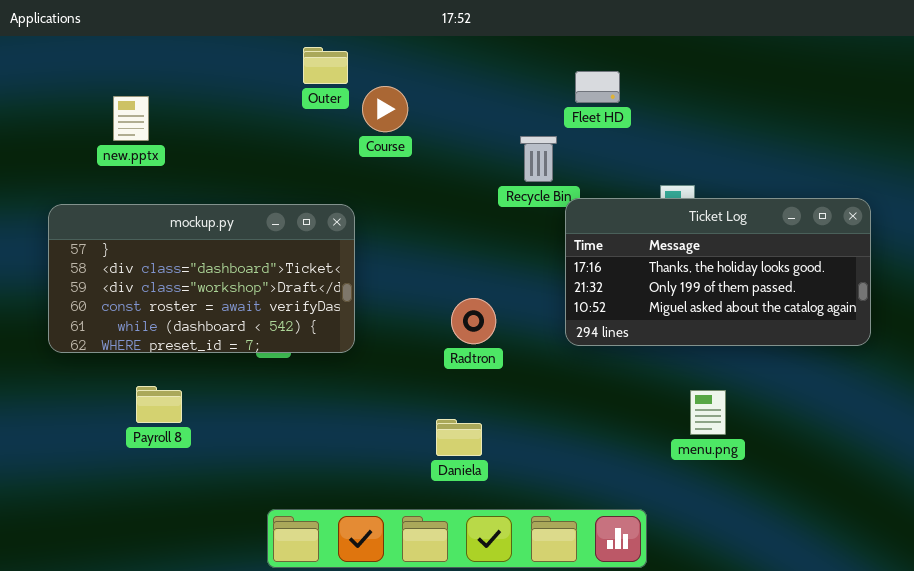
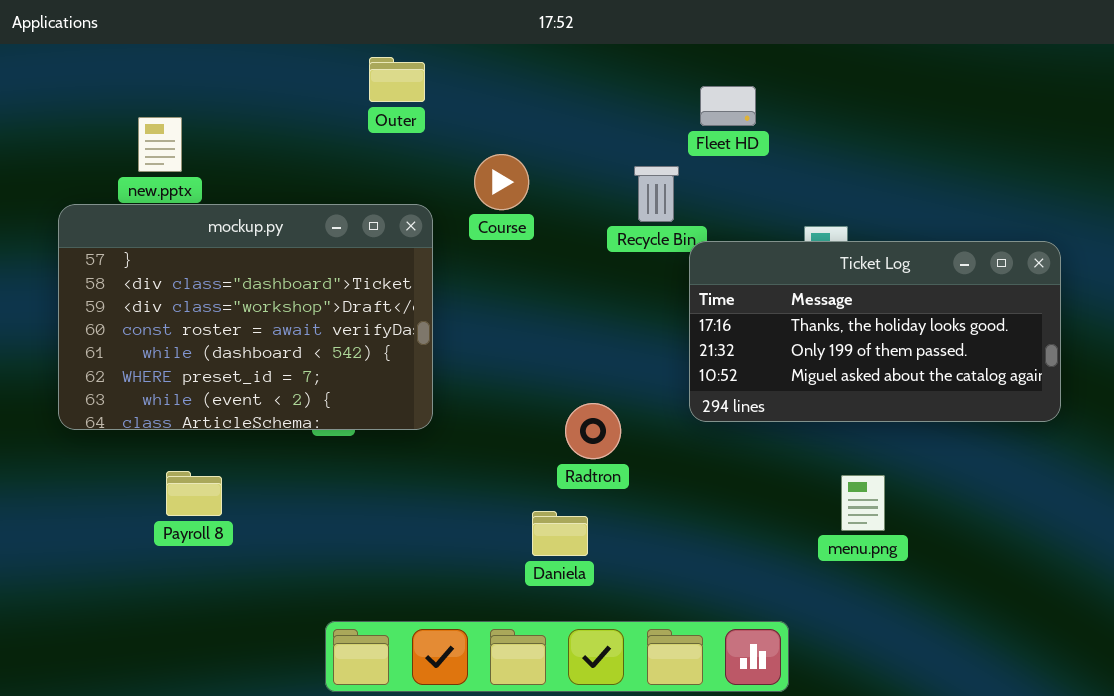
Course: [362,86,408,132] -> [474,154,529,210], moved
mockup.py: [48,204,355,353] -> [58,204,433,430], resized
Radtron: [451,298,496,344] -> [565,403,621,459], moved

